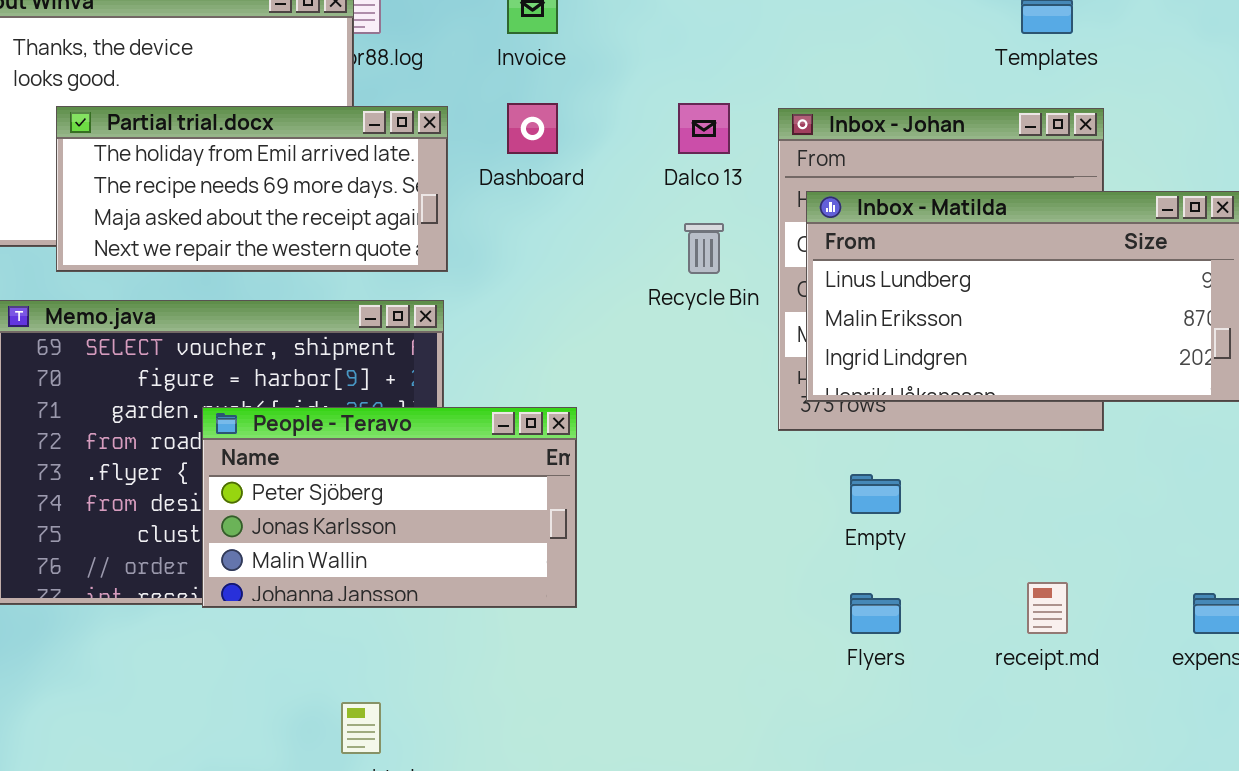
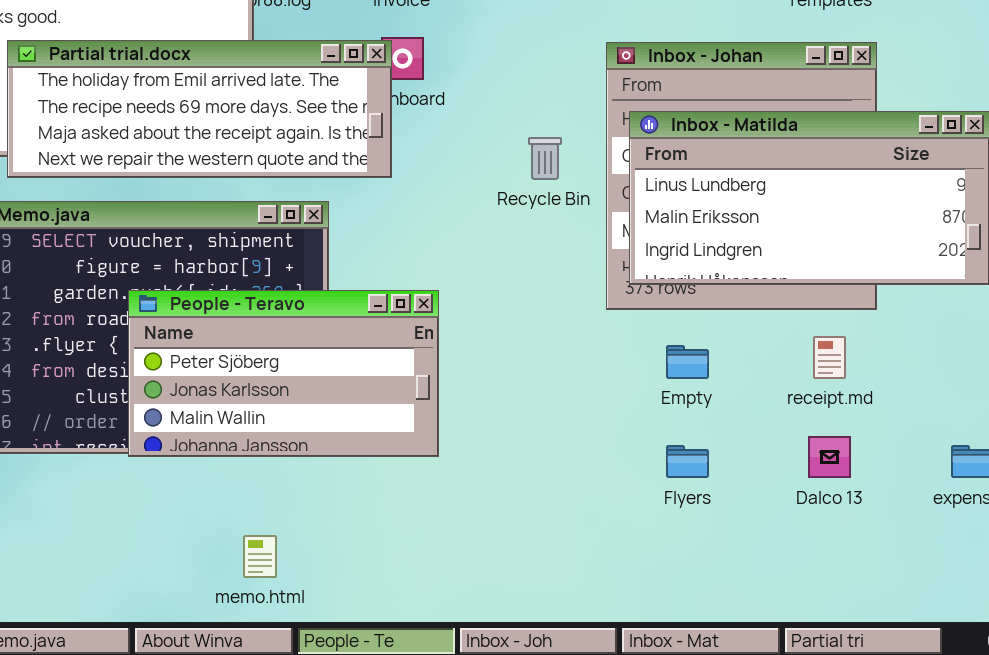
Dalco 13: [678,103,730,154] -> [808,436,851,478], moved
Partial trial.docx: [56,106,448,272] -> [7,40,392,178], resized
receipt.md: [1027,582,1068,634] -> [813,336,846,379], moved

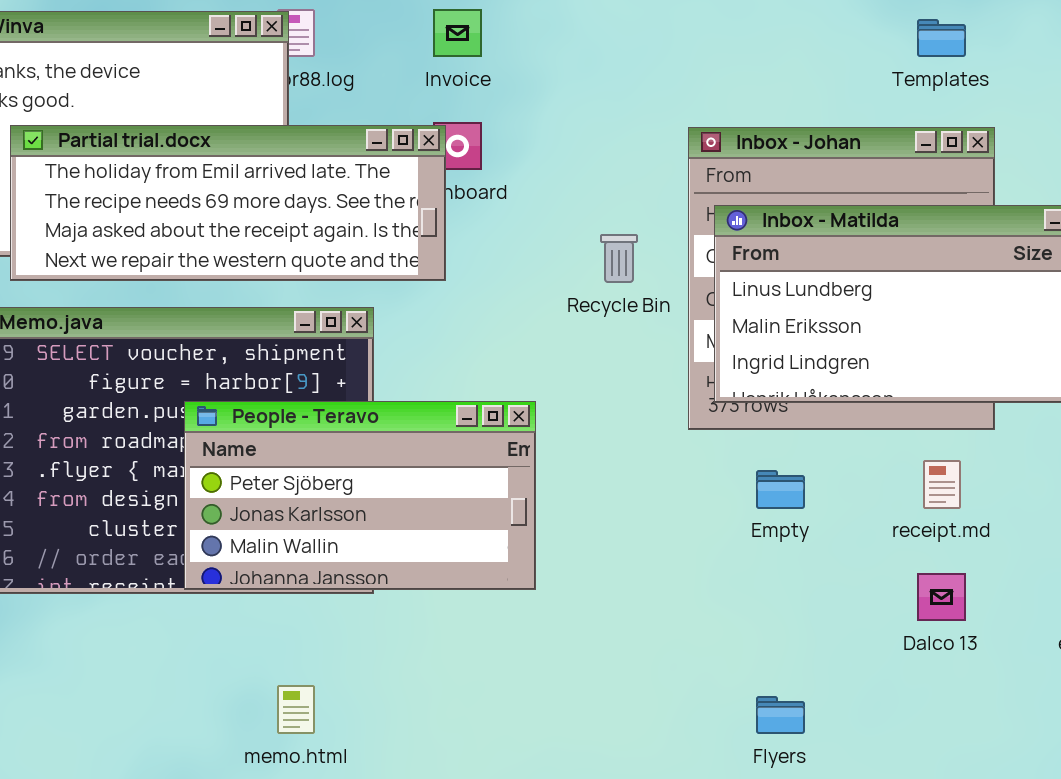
People - Teravo: [128,290,439,457] -> [184,401,536,590], moved
Flyers: [666,445,709,478] -> [756,696,805,734], moved

